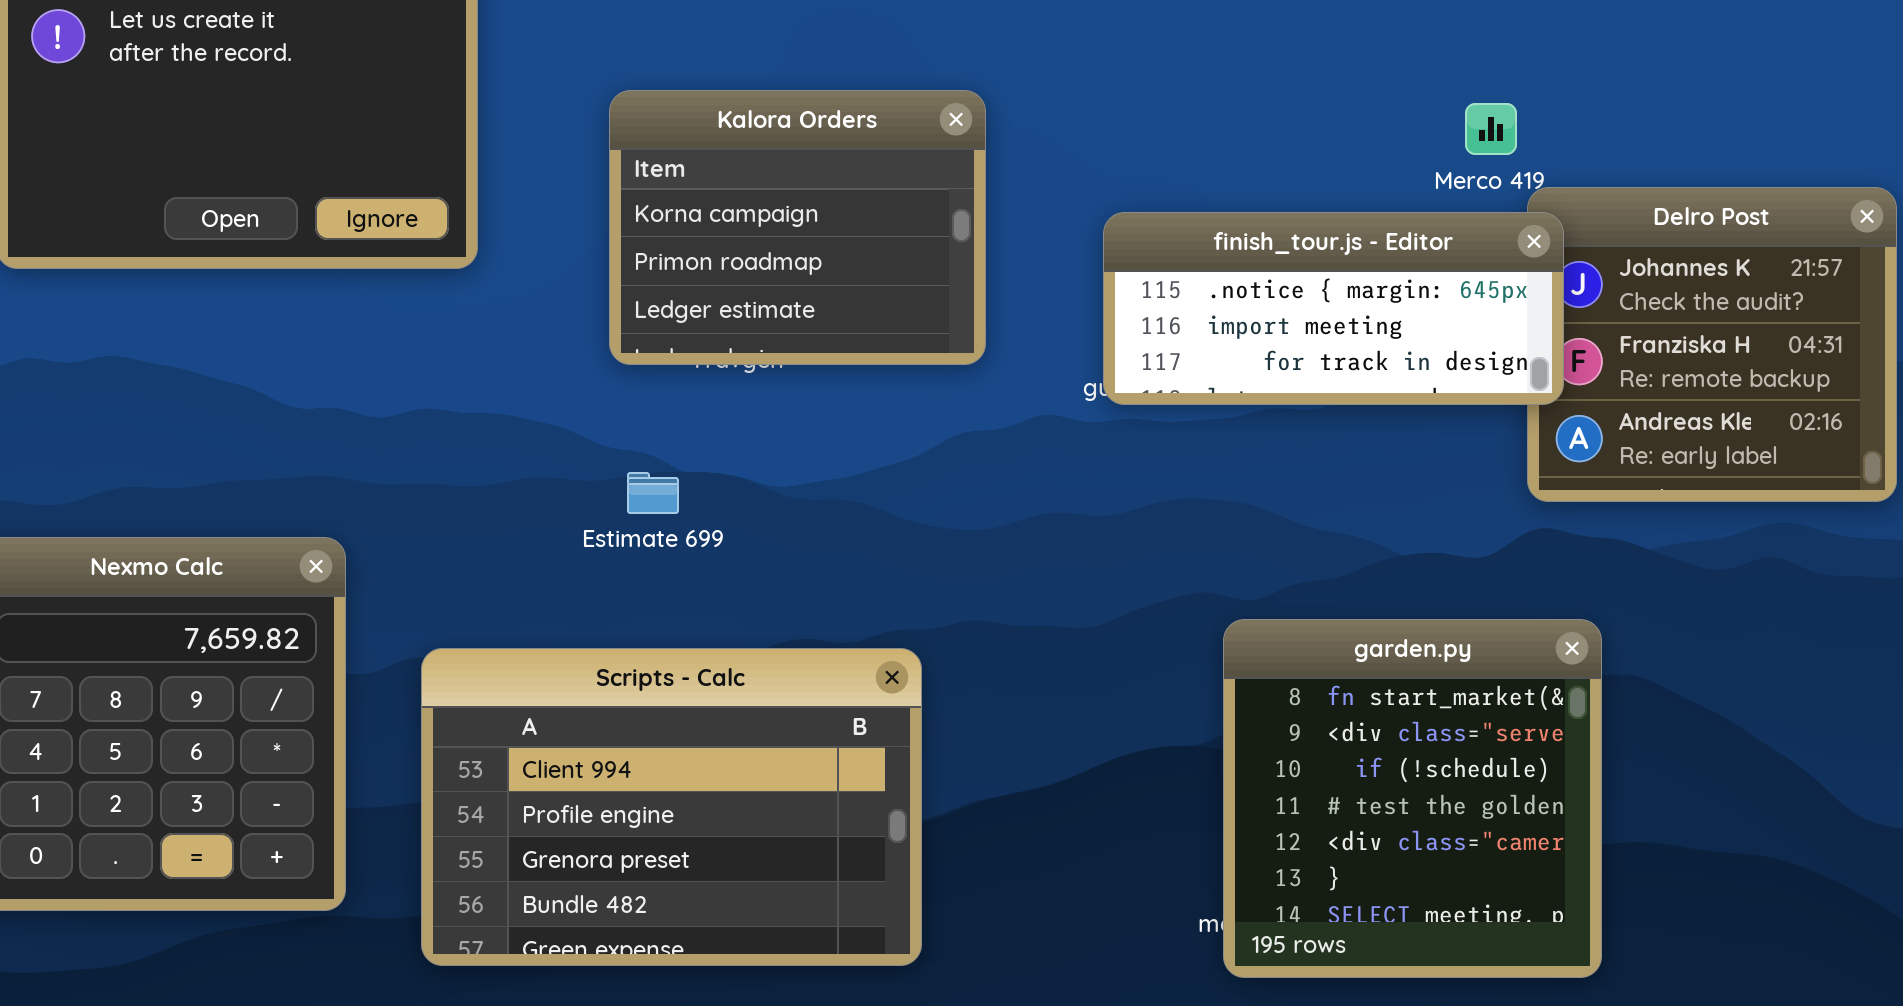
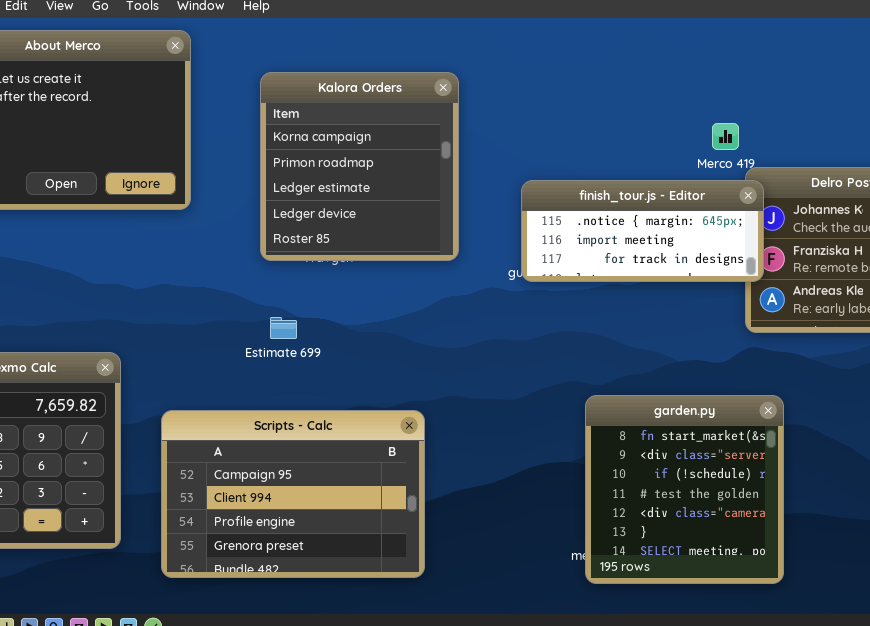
Kalora Orders: [609,90,986,365] -> [260,72,459,261], resized
Scripts - Calc: [421,648,922,966] -> [161,410,425,578], scrolled up 1 row

